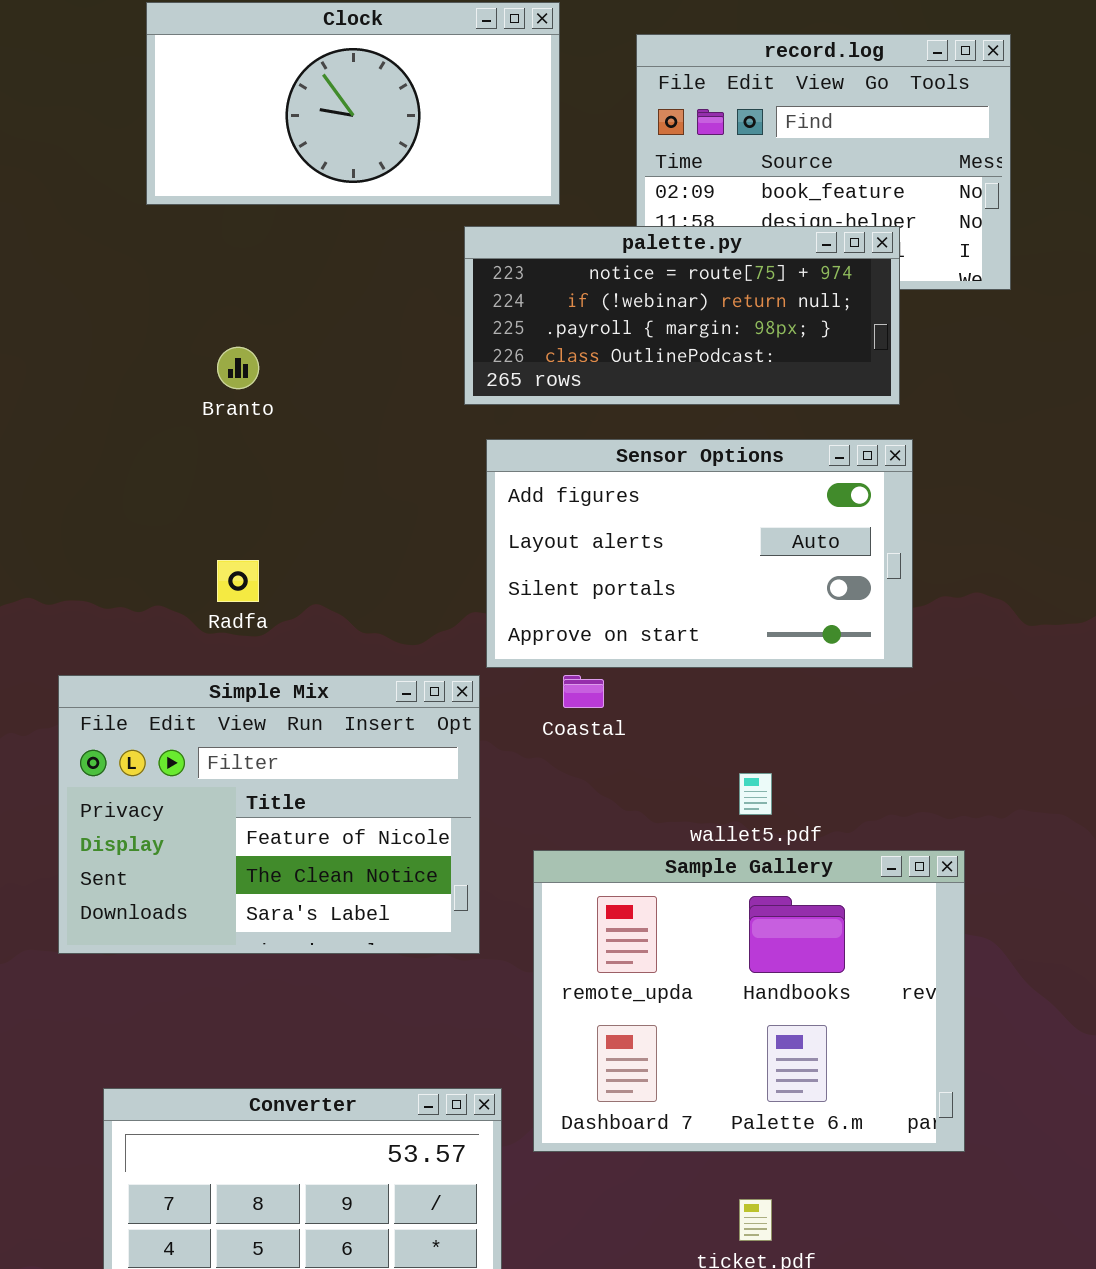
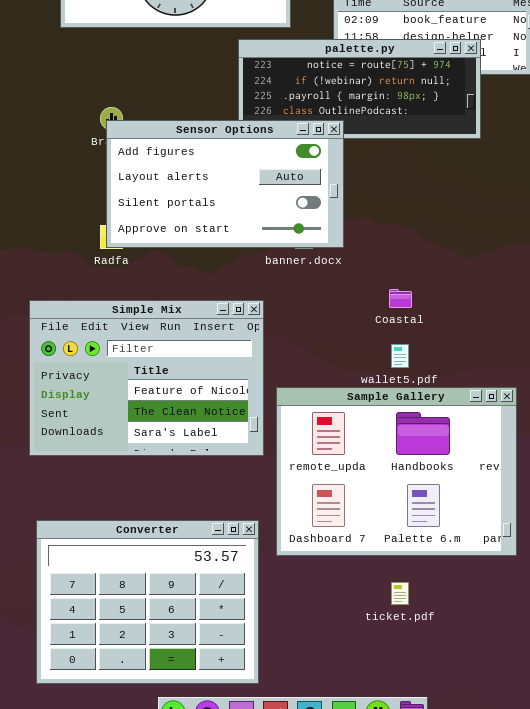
Sensor Options: [486,439,913,668] -> [106,120,344,248], moved
Simple Mix: [58,675,480,954] -> [29,300,264,456], moved
Coastal: [563,675,604,708] -> [389,289,412,308], moved

